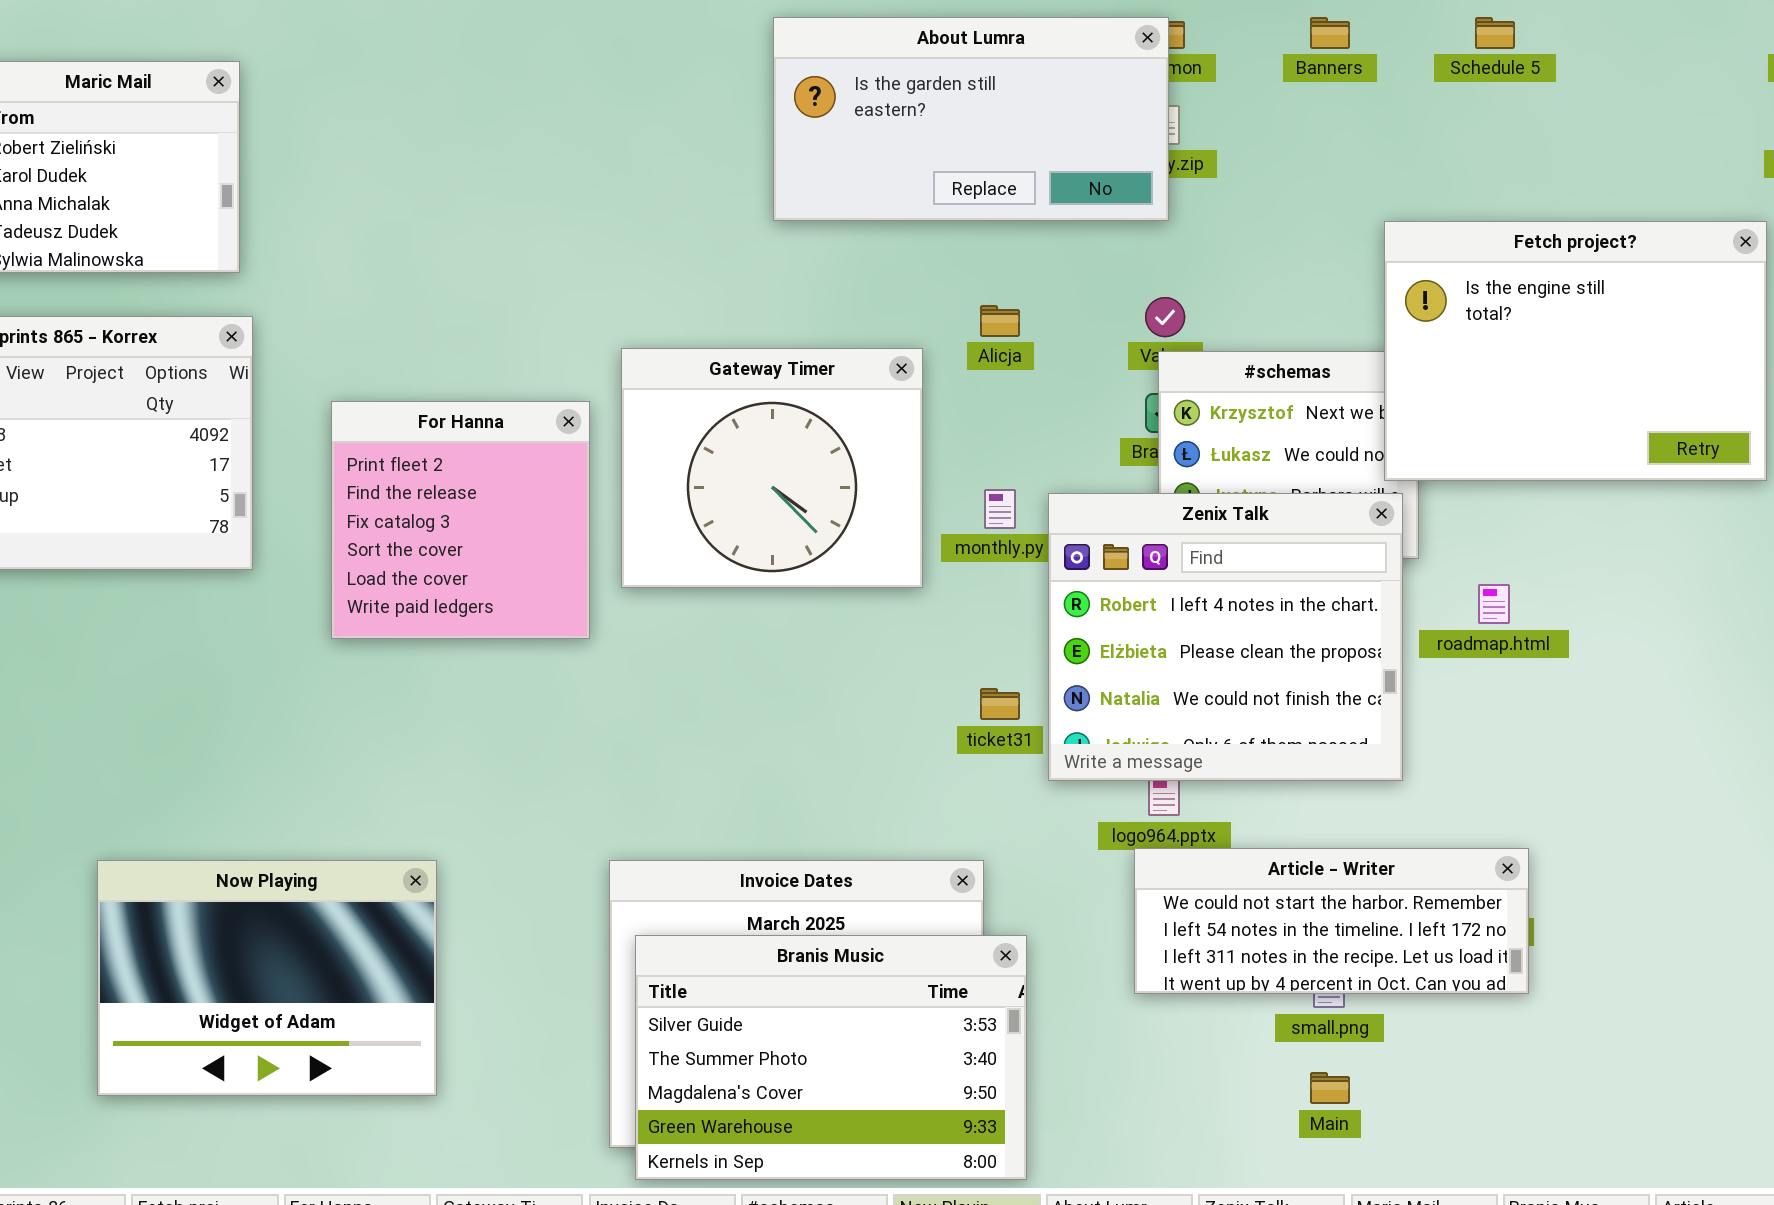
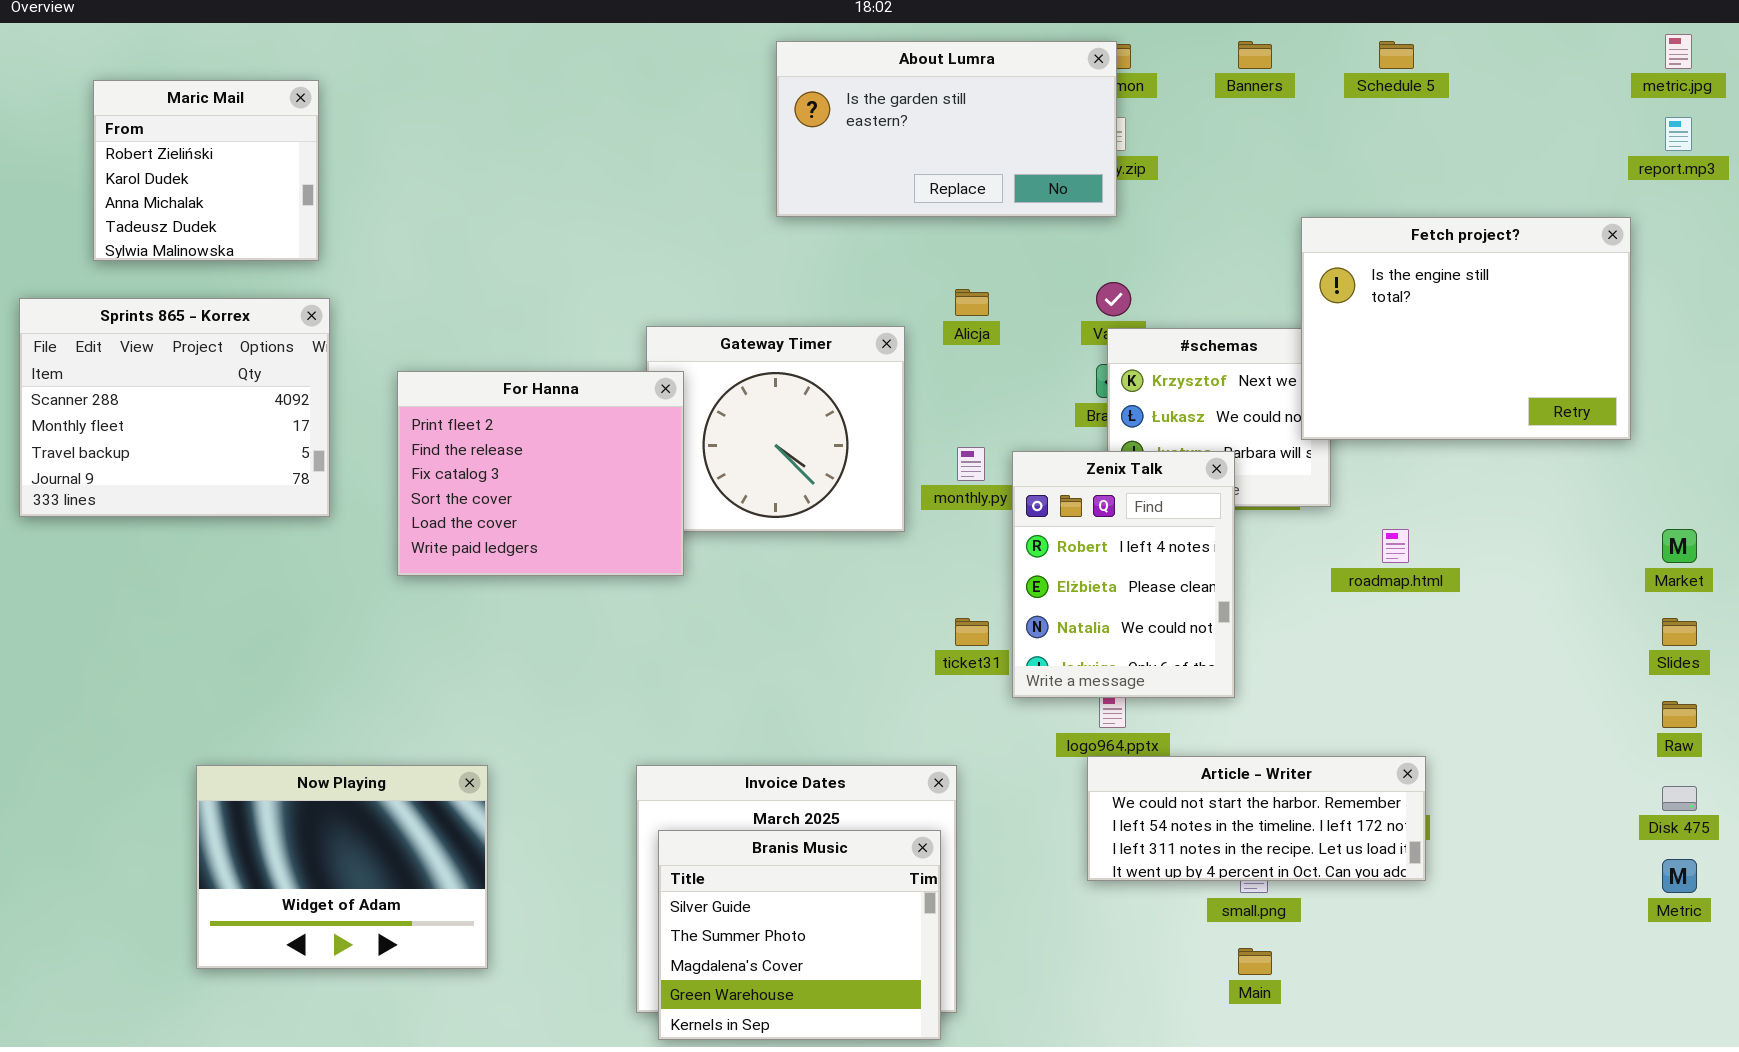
For Hanna: [331,401,590,639] -> [397,371,684,576], resized
Zenix Talk: [1048,493,1403,781] -> [1012,451,1235,698], resized
Branis Music: [635,935,1027,1180] -> [658,830,941,1040], resized

